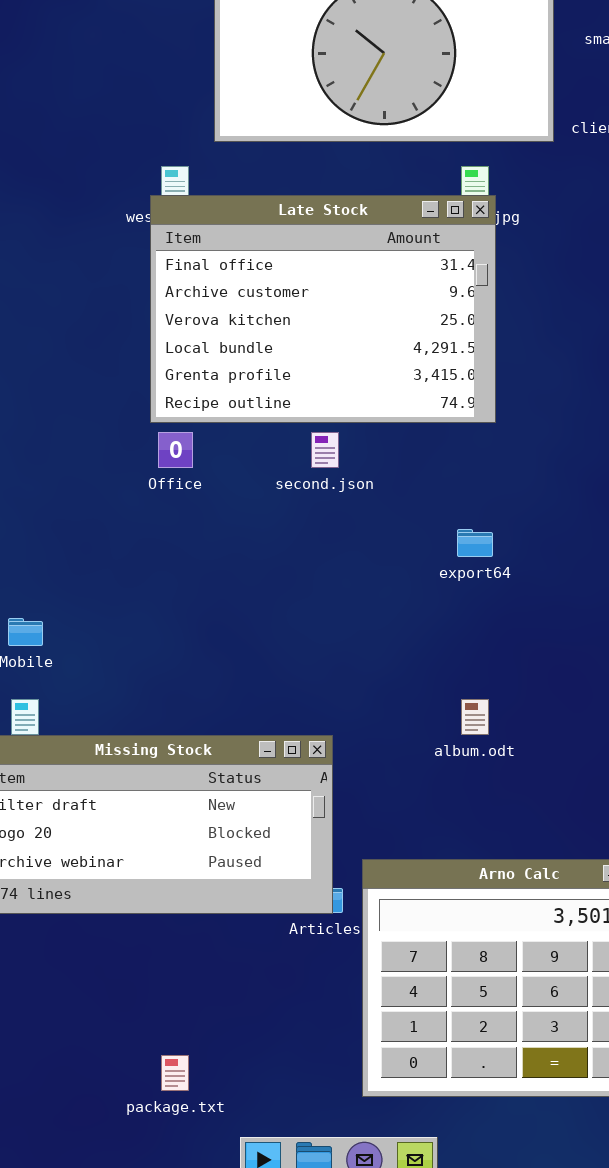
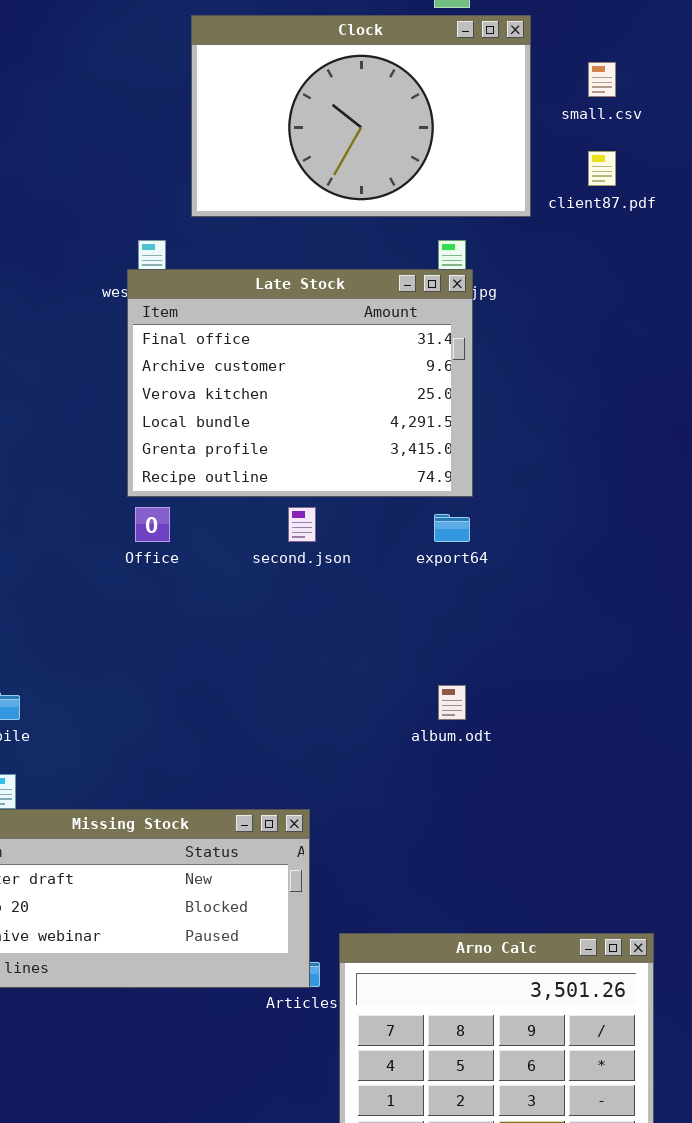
export64: [457,529,493,557] -> [434,514,470,542], moved
album.odt: [461,699,489,735] -> [438,685,466,720], moved

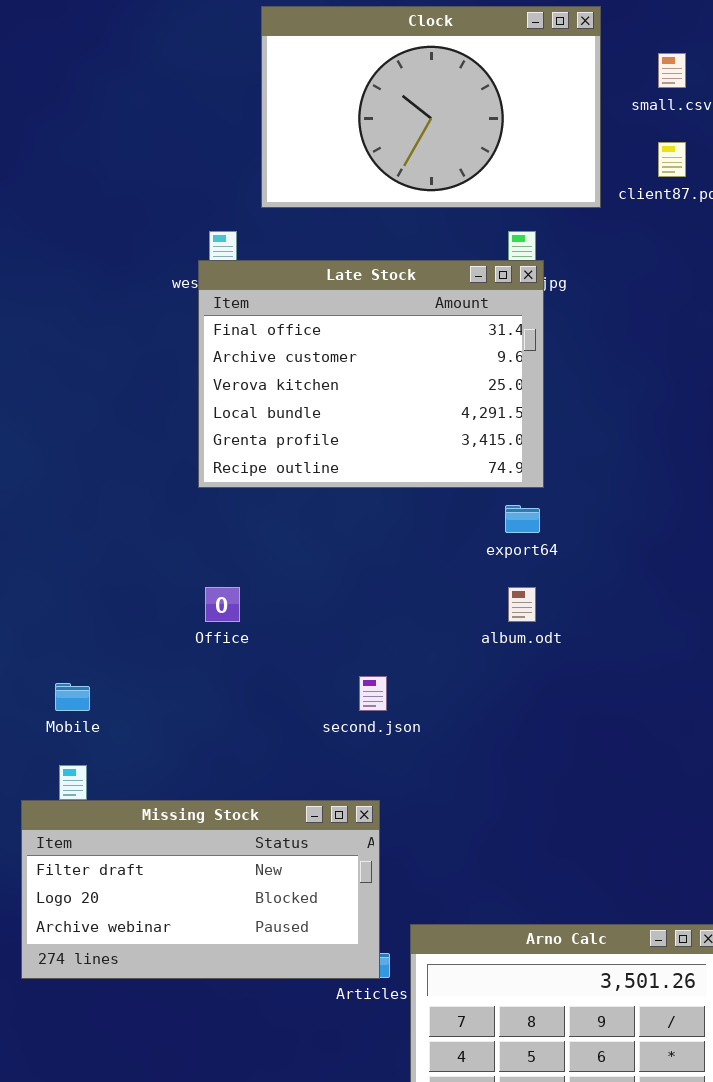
Office: [135,507,170,542] -> [205,587,240,622], moved
second.json: [288,507,316,542] -> [359,676,387,711], moved
album.odt: [438,685,466,720] -> [508,587,536,622], moved

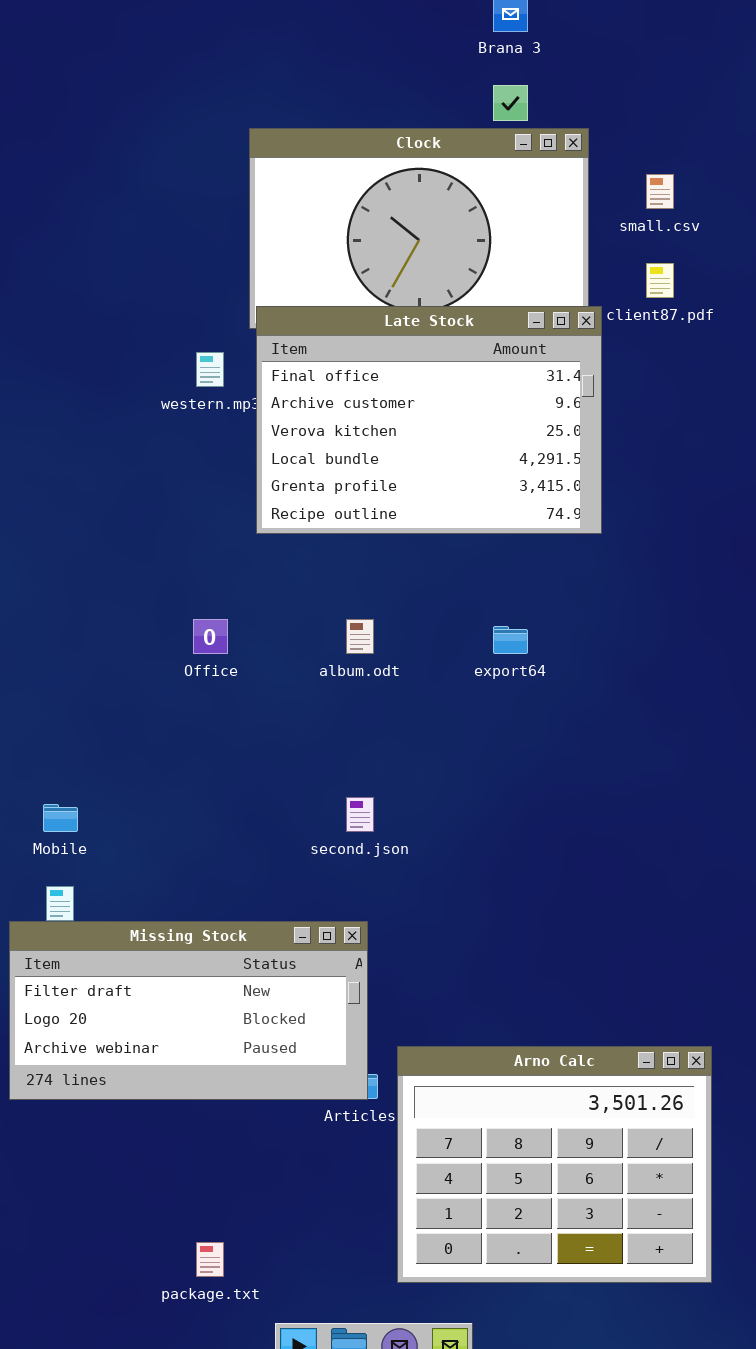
Late Stock: [198,260,544,488] -> [256,306,602,534], moved
Office: [205,587,240,622] -> [193,619,228,654], moved
album.odt: [508,587,536,622] -> [346,619,374,654], moved

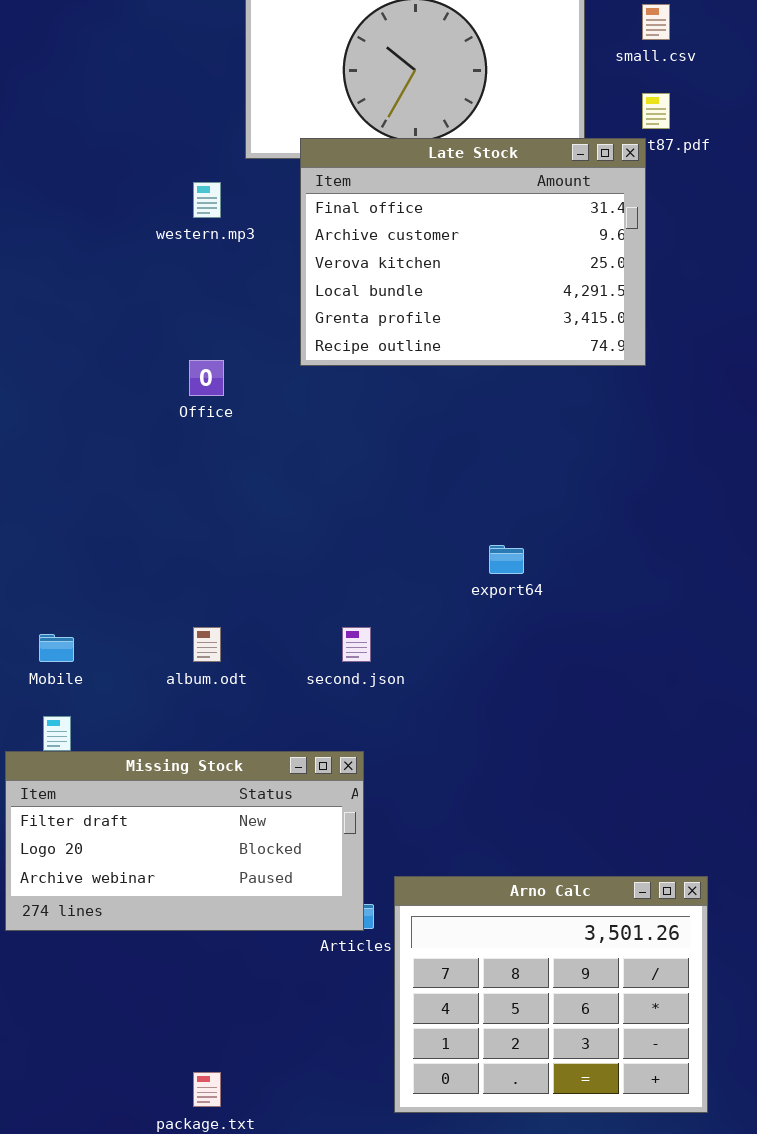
Late Stock: [256,306,602,534] -> [300,138,646,366], moved
Office: [193,619,228,654] -> [189,360,224,396], moved
album.odt: [346,619,374,654] -> [193,627,221,662], moved
export64: [493,626,528,654] -> [489,545,524,574], moved

